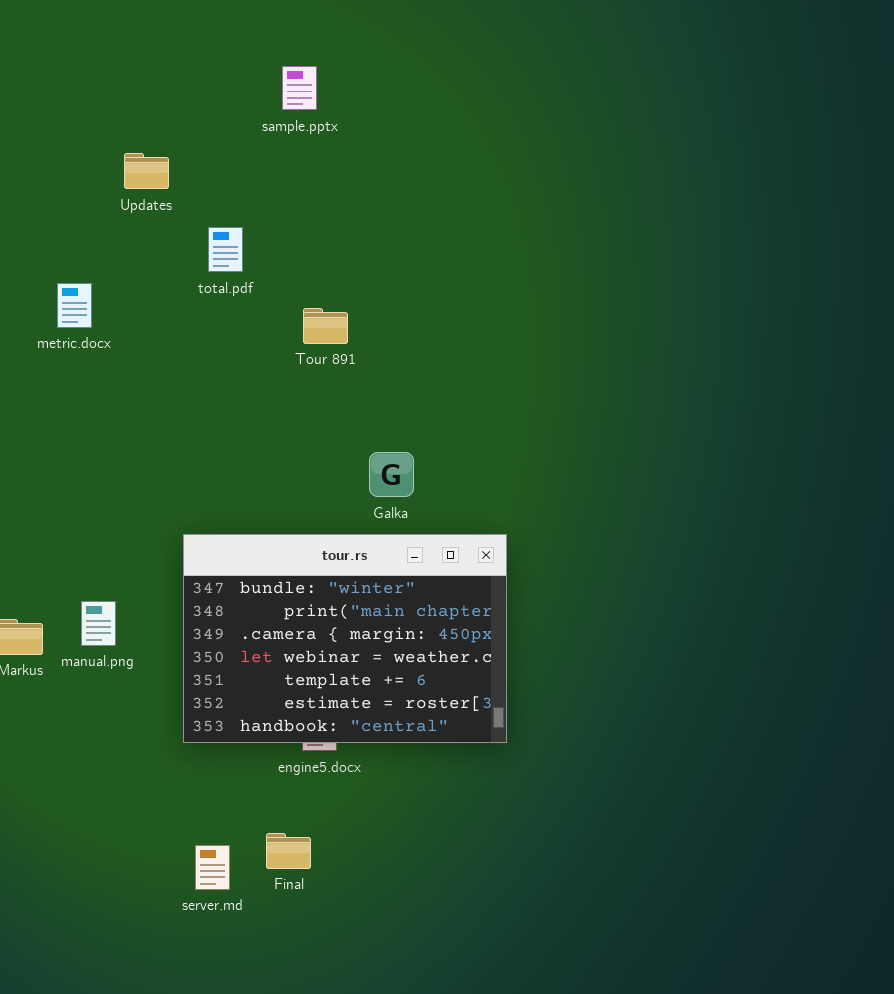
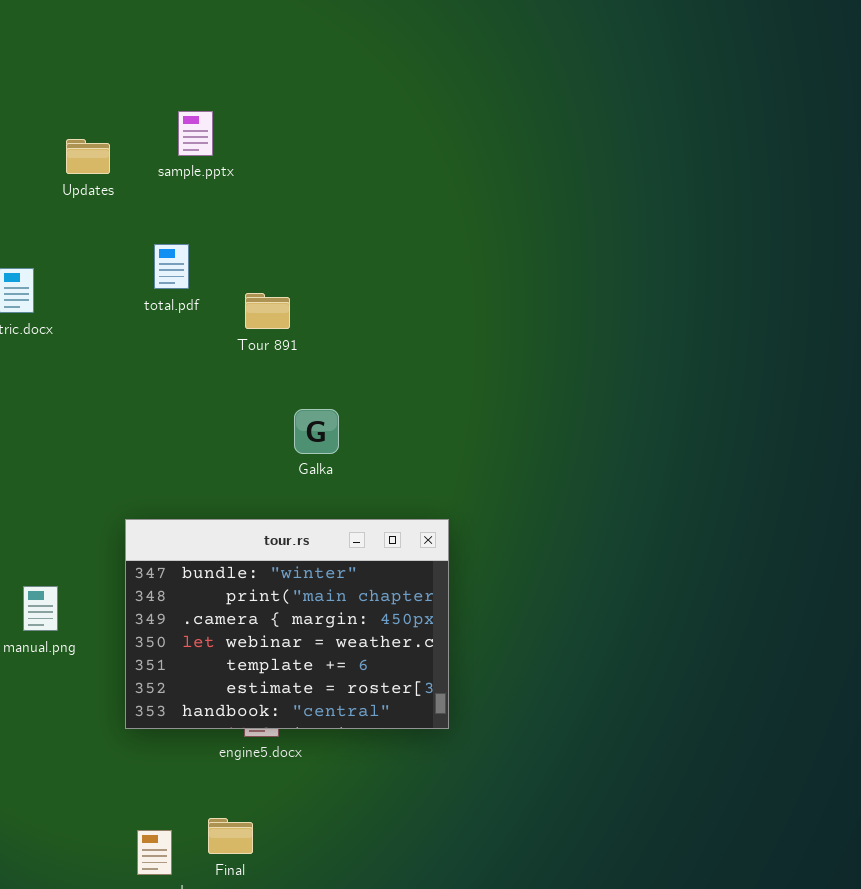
sample.pptx: [282,66,317,110] -> [178,111,213,156], moved
total.pdf: [208,227,243,272] -> [154,244,189,289], moved
Galka: [369,452,414,497] -> [294,409,339,454], moved

